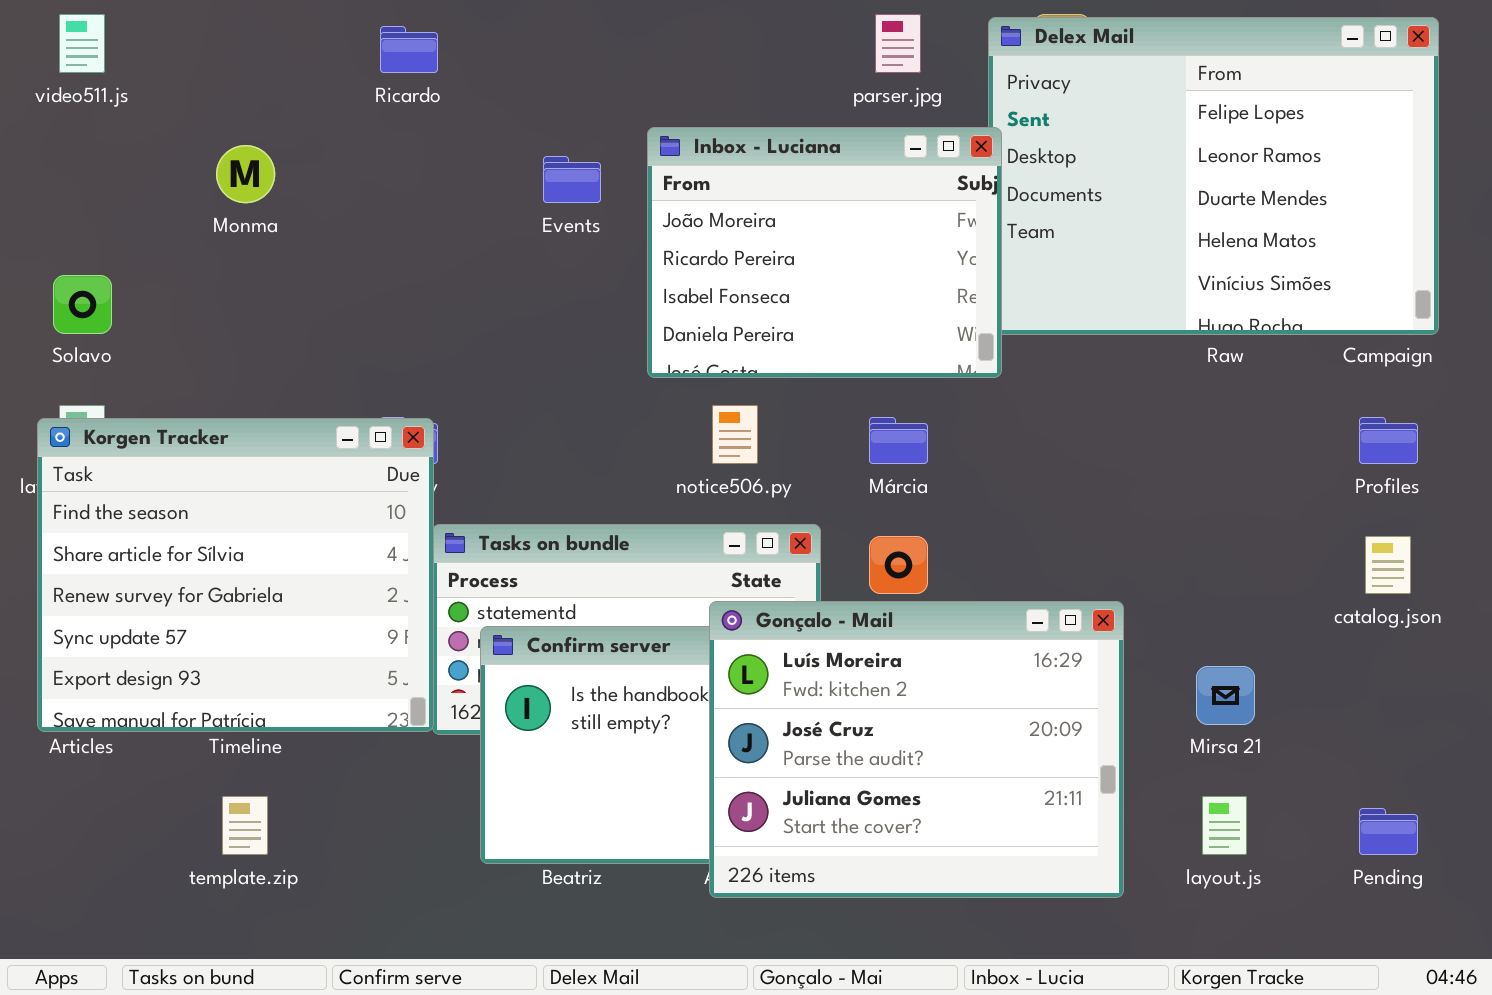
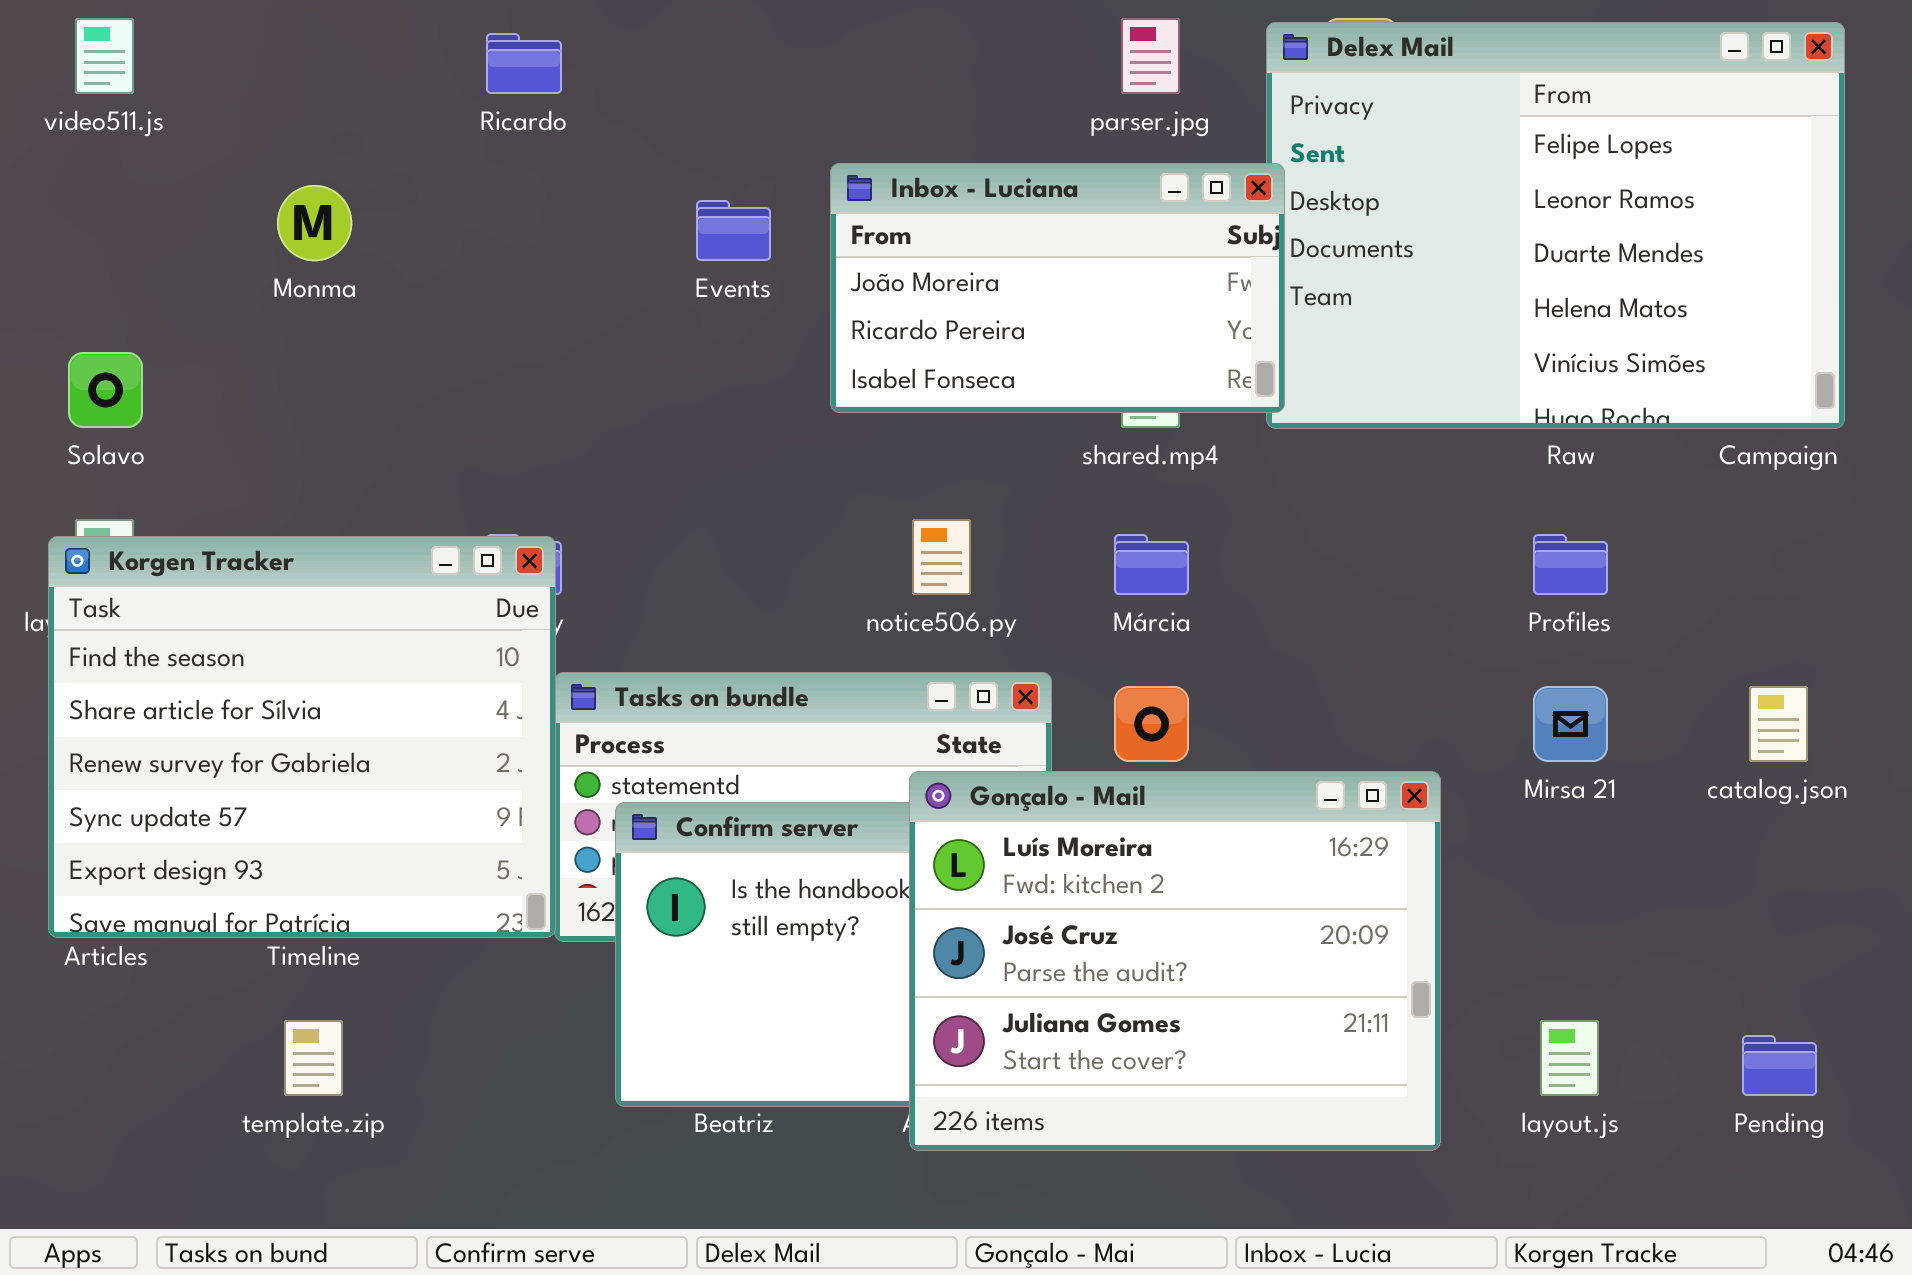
Inbox - Luciana: [647,127,1002,378] -> [830,163,1285,413], resized
Profiles: [1359,417,1418,464] -> [1533,534,1608,595], moved
Mirsa 21: [1196,666,1255,725] -> [1533,686,1608,762], moved

